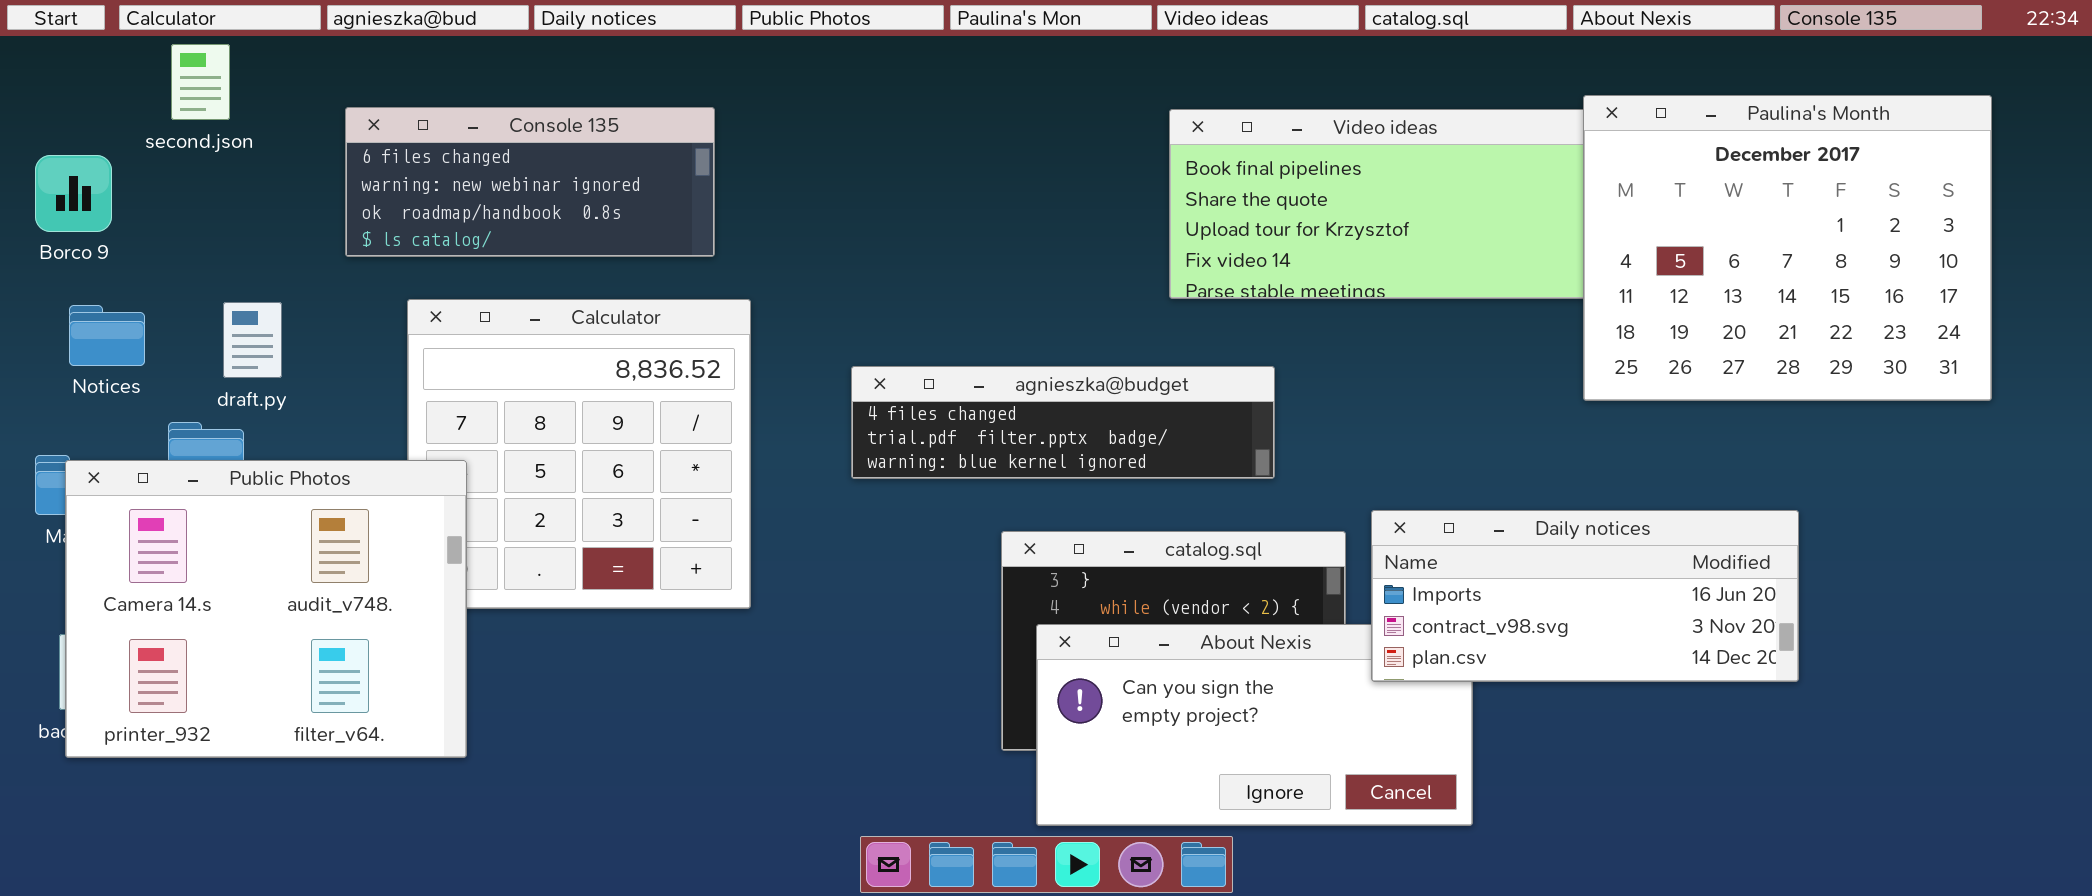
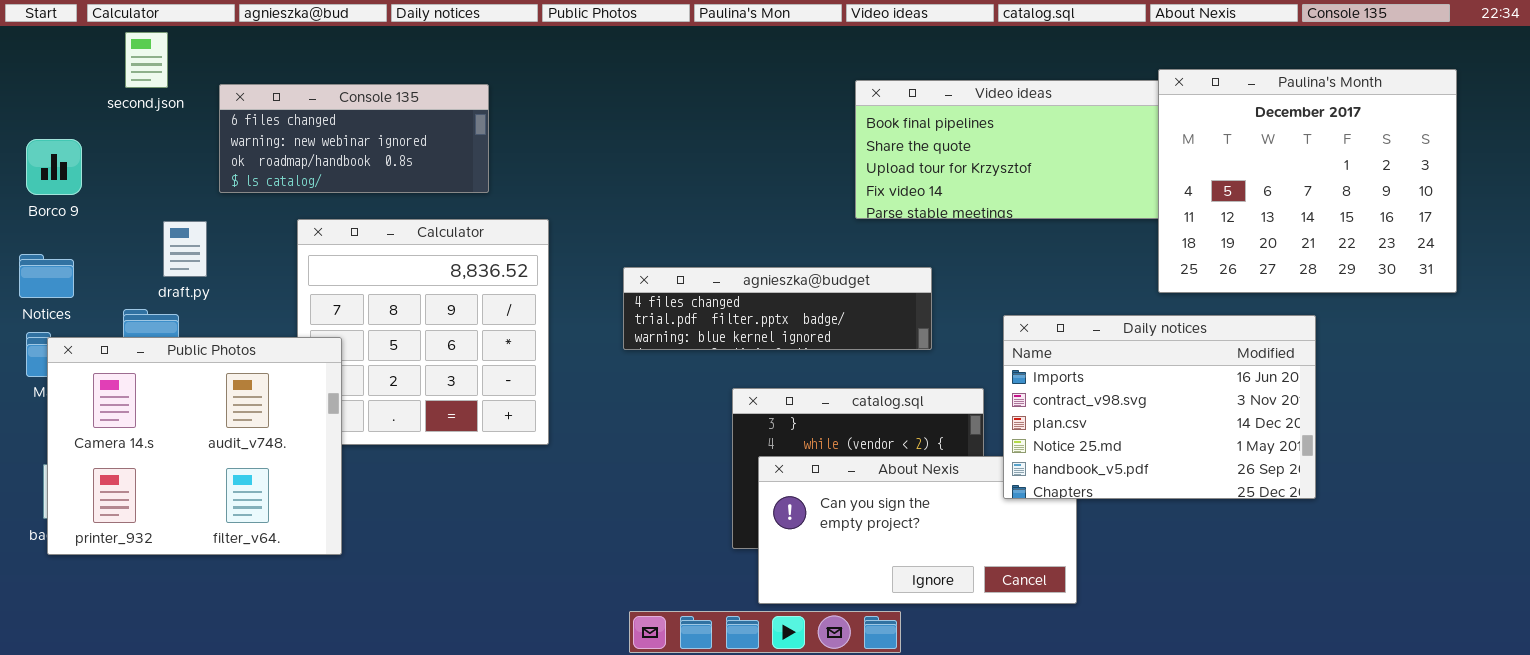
Console 135: [345,107,715,257] -> [219,84,489,193], moved
Borco 9: [35,155,112,232] -> [26,139,82,195], moved
Notices: [69,305,145,366] -> [19,254,74,298], moved
Daily notices: [1371,510,1799,682] -> [1003,315,1316,499], resized

